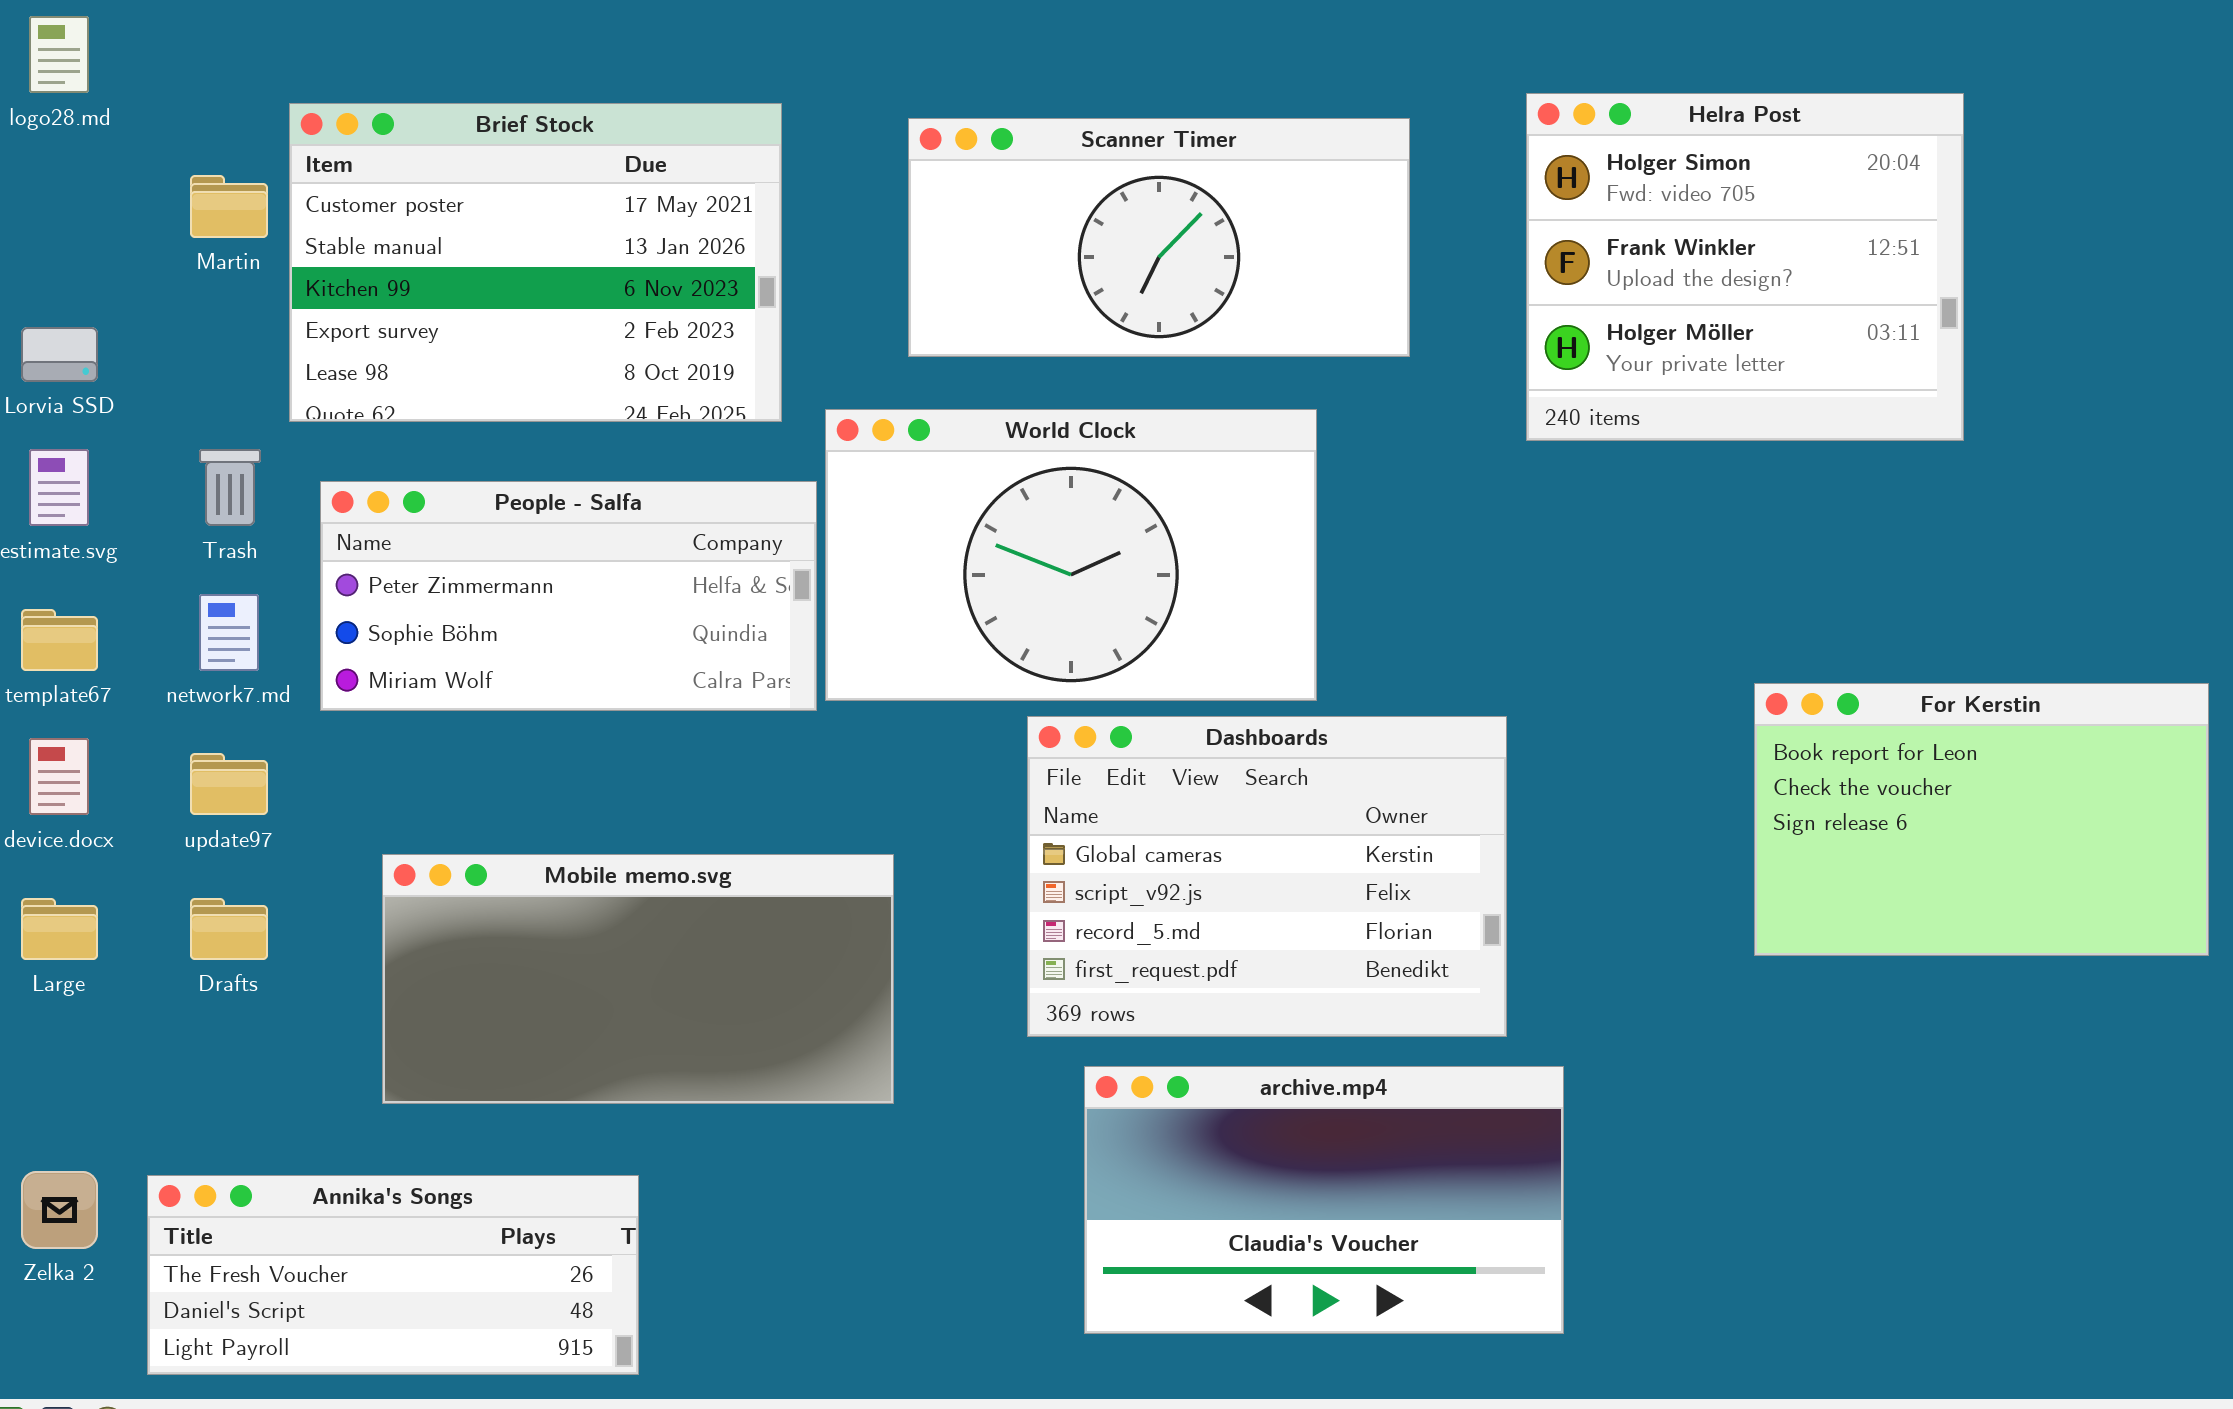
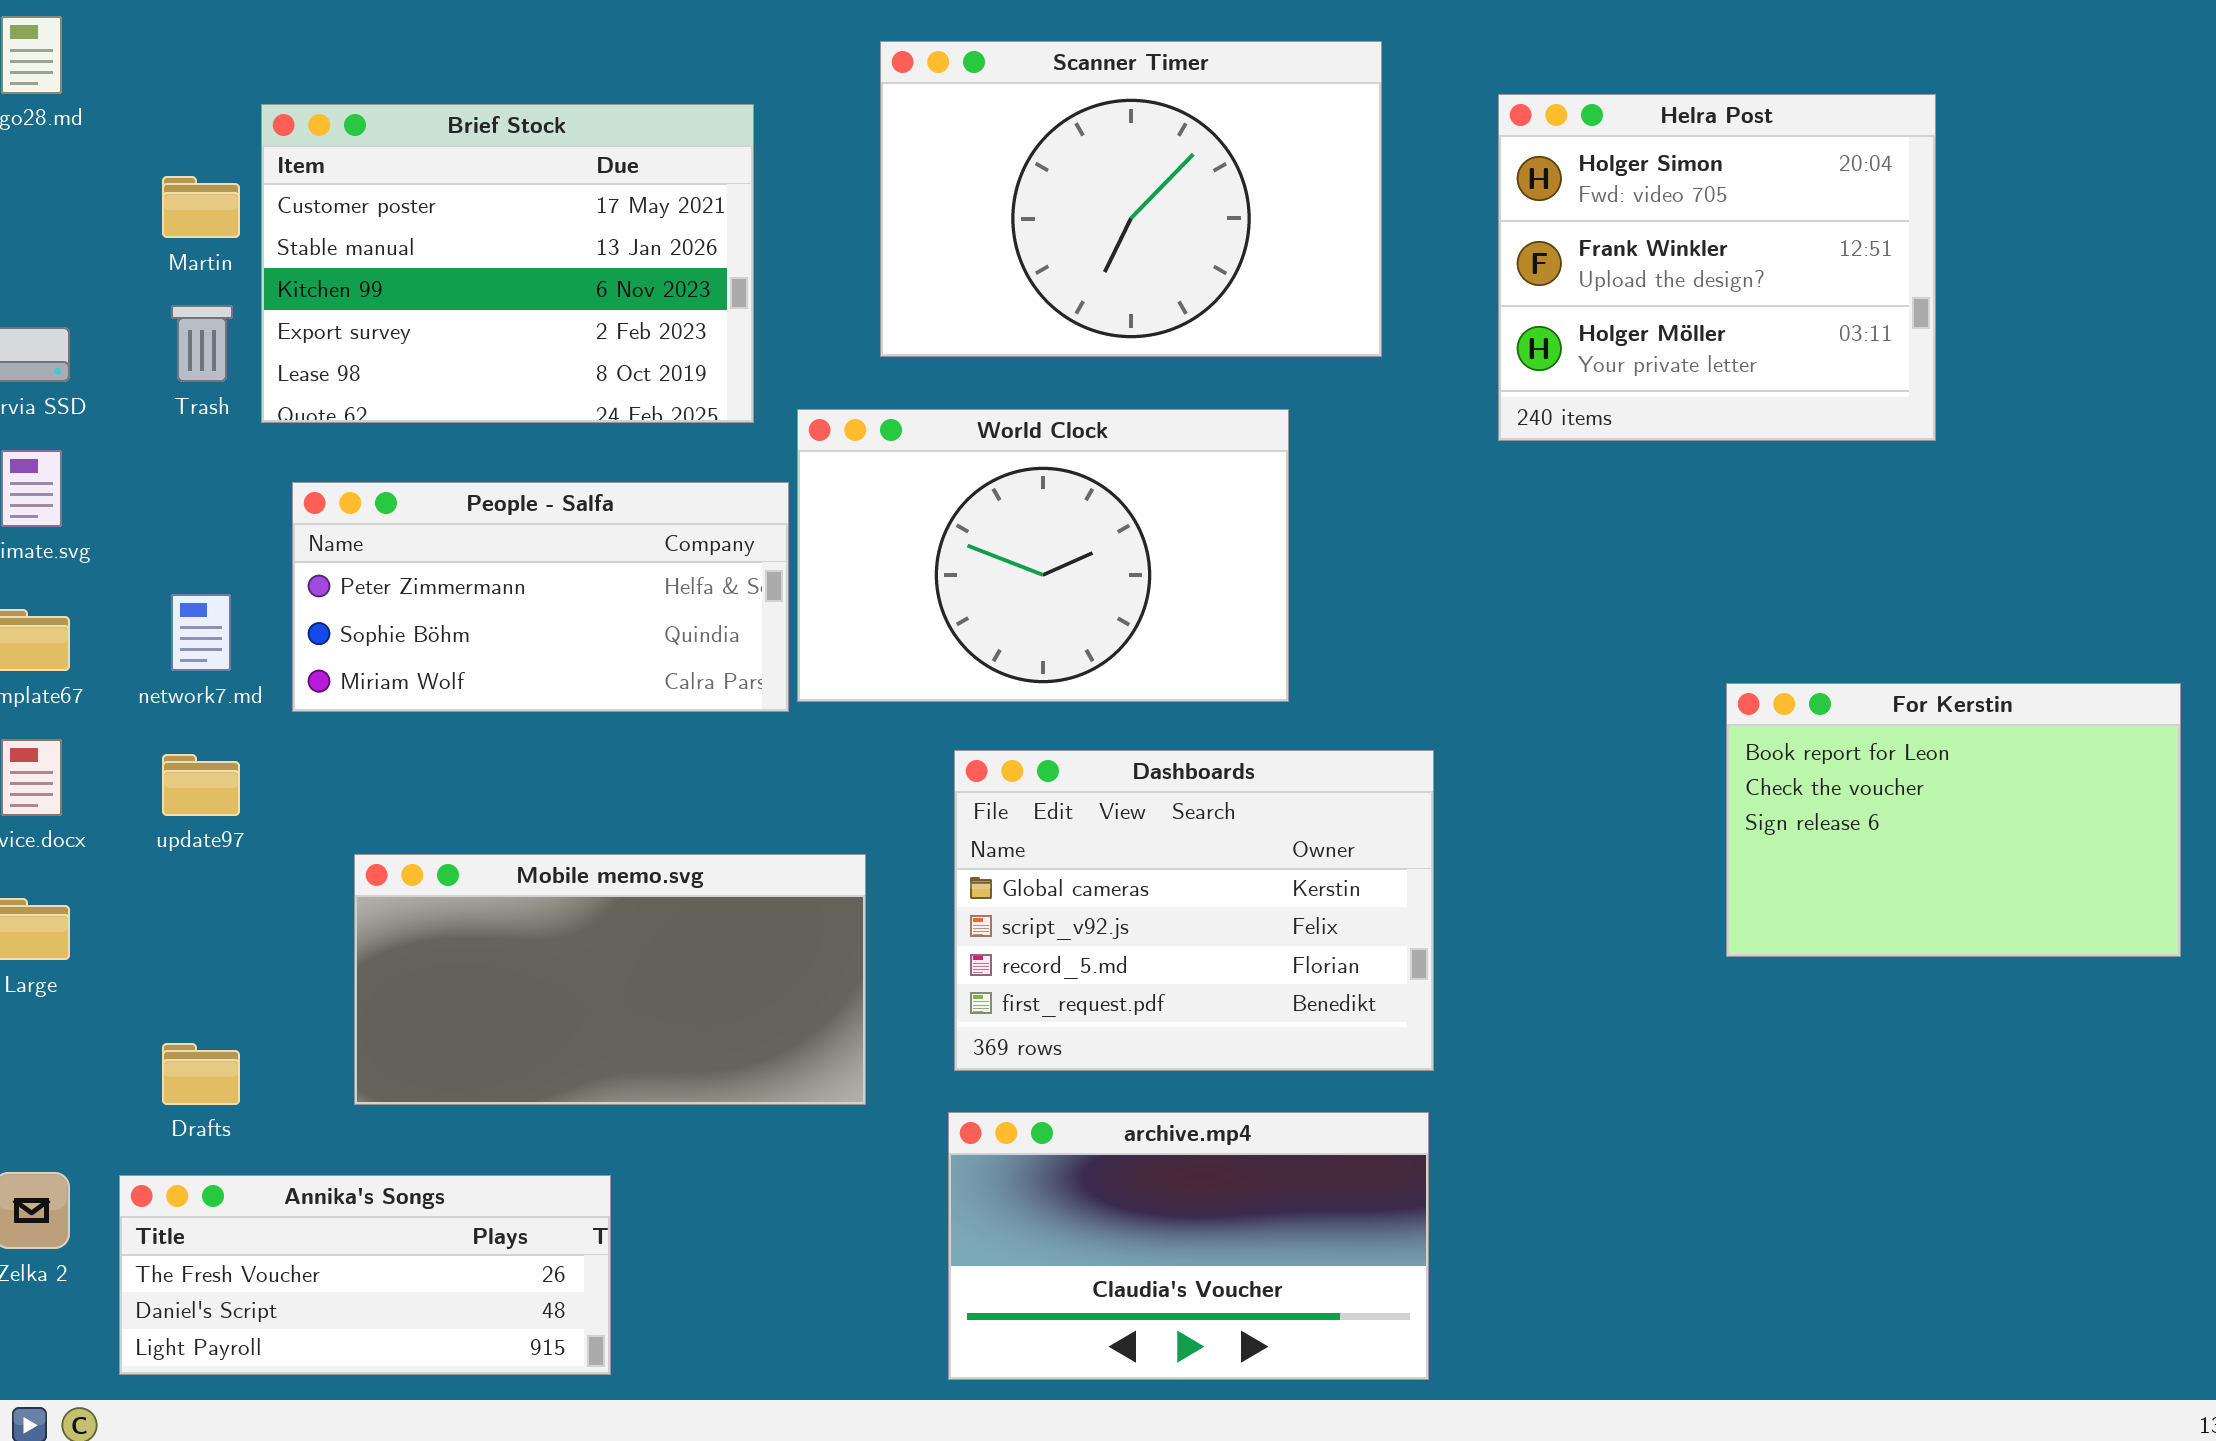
Scanner Timer: [908,118,1410,357] -> [880,41,1382,357], resized
Trash: [199,449,261,526] -> [171,305,233,382], moved
Dashboards: [1027,716,1507,1037] -> [954,750,1434,1071], moved
Drafts: [190,898,268,960] -> [162,1043,240,1105], moved
archive.mp4: [1084,1066,1564,1334] -> [948,1112,1429,1380], moved

